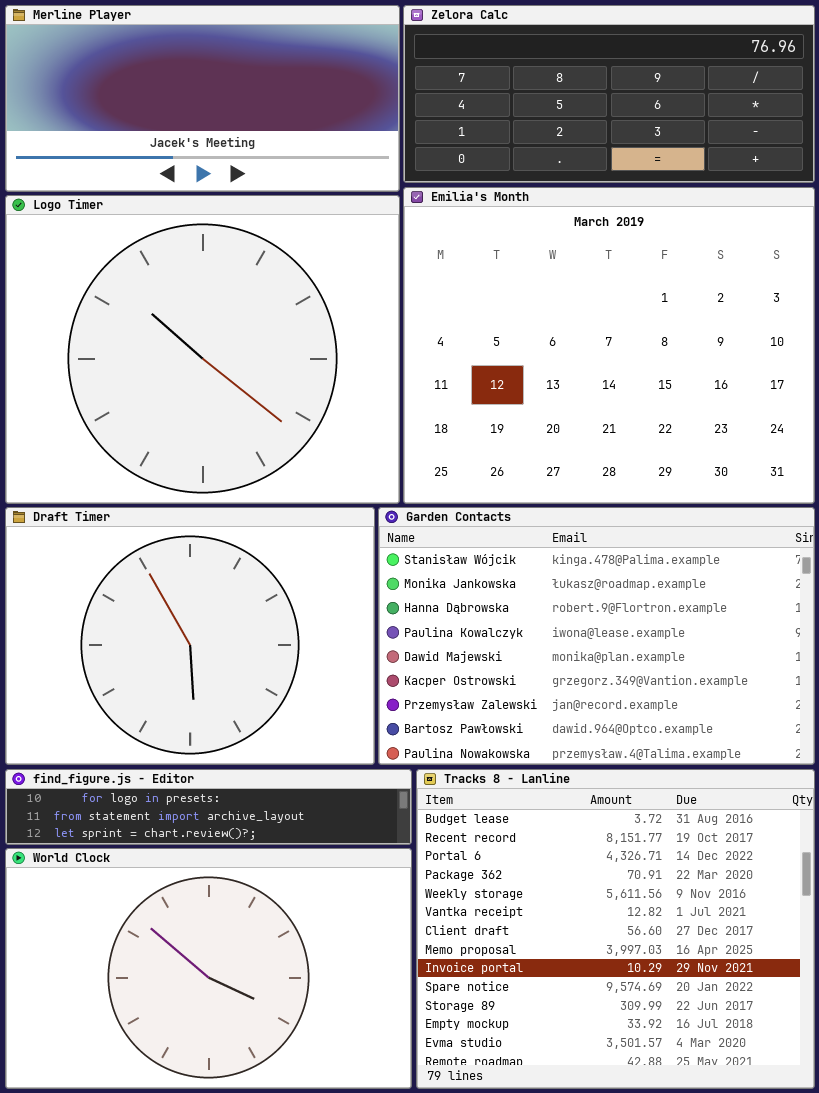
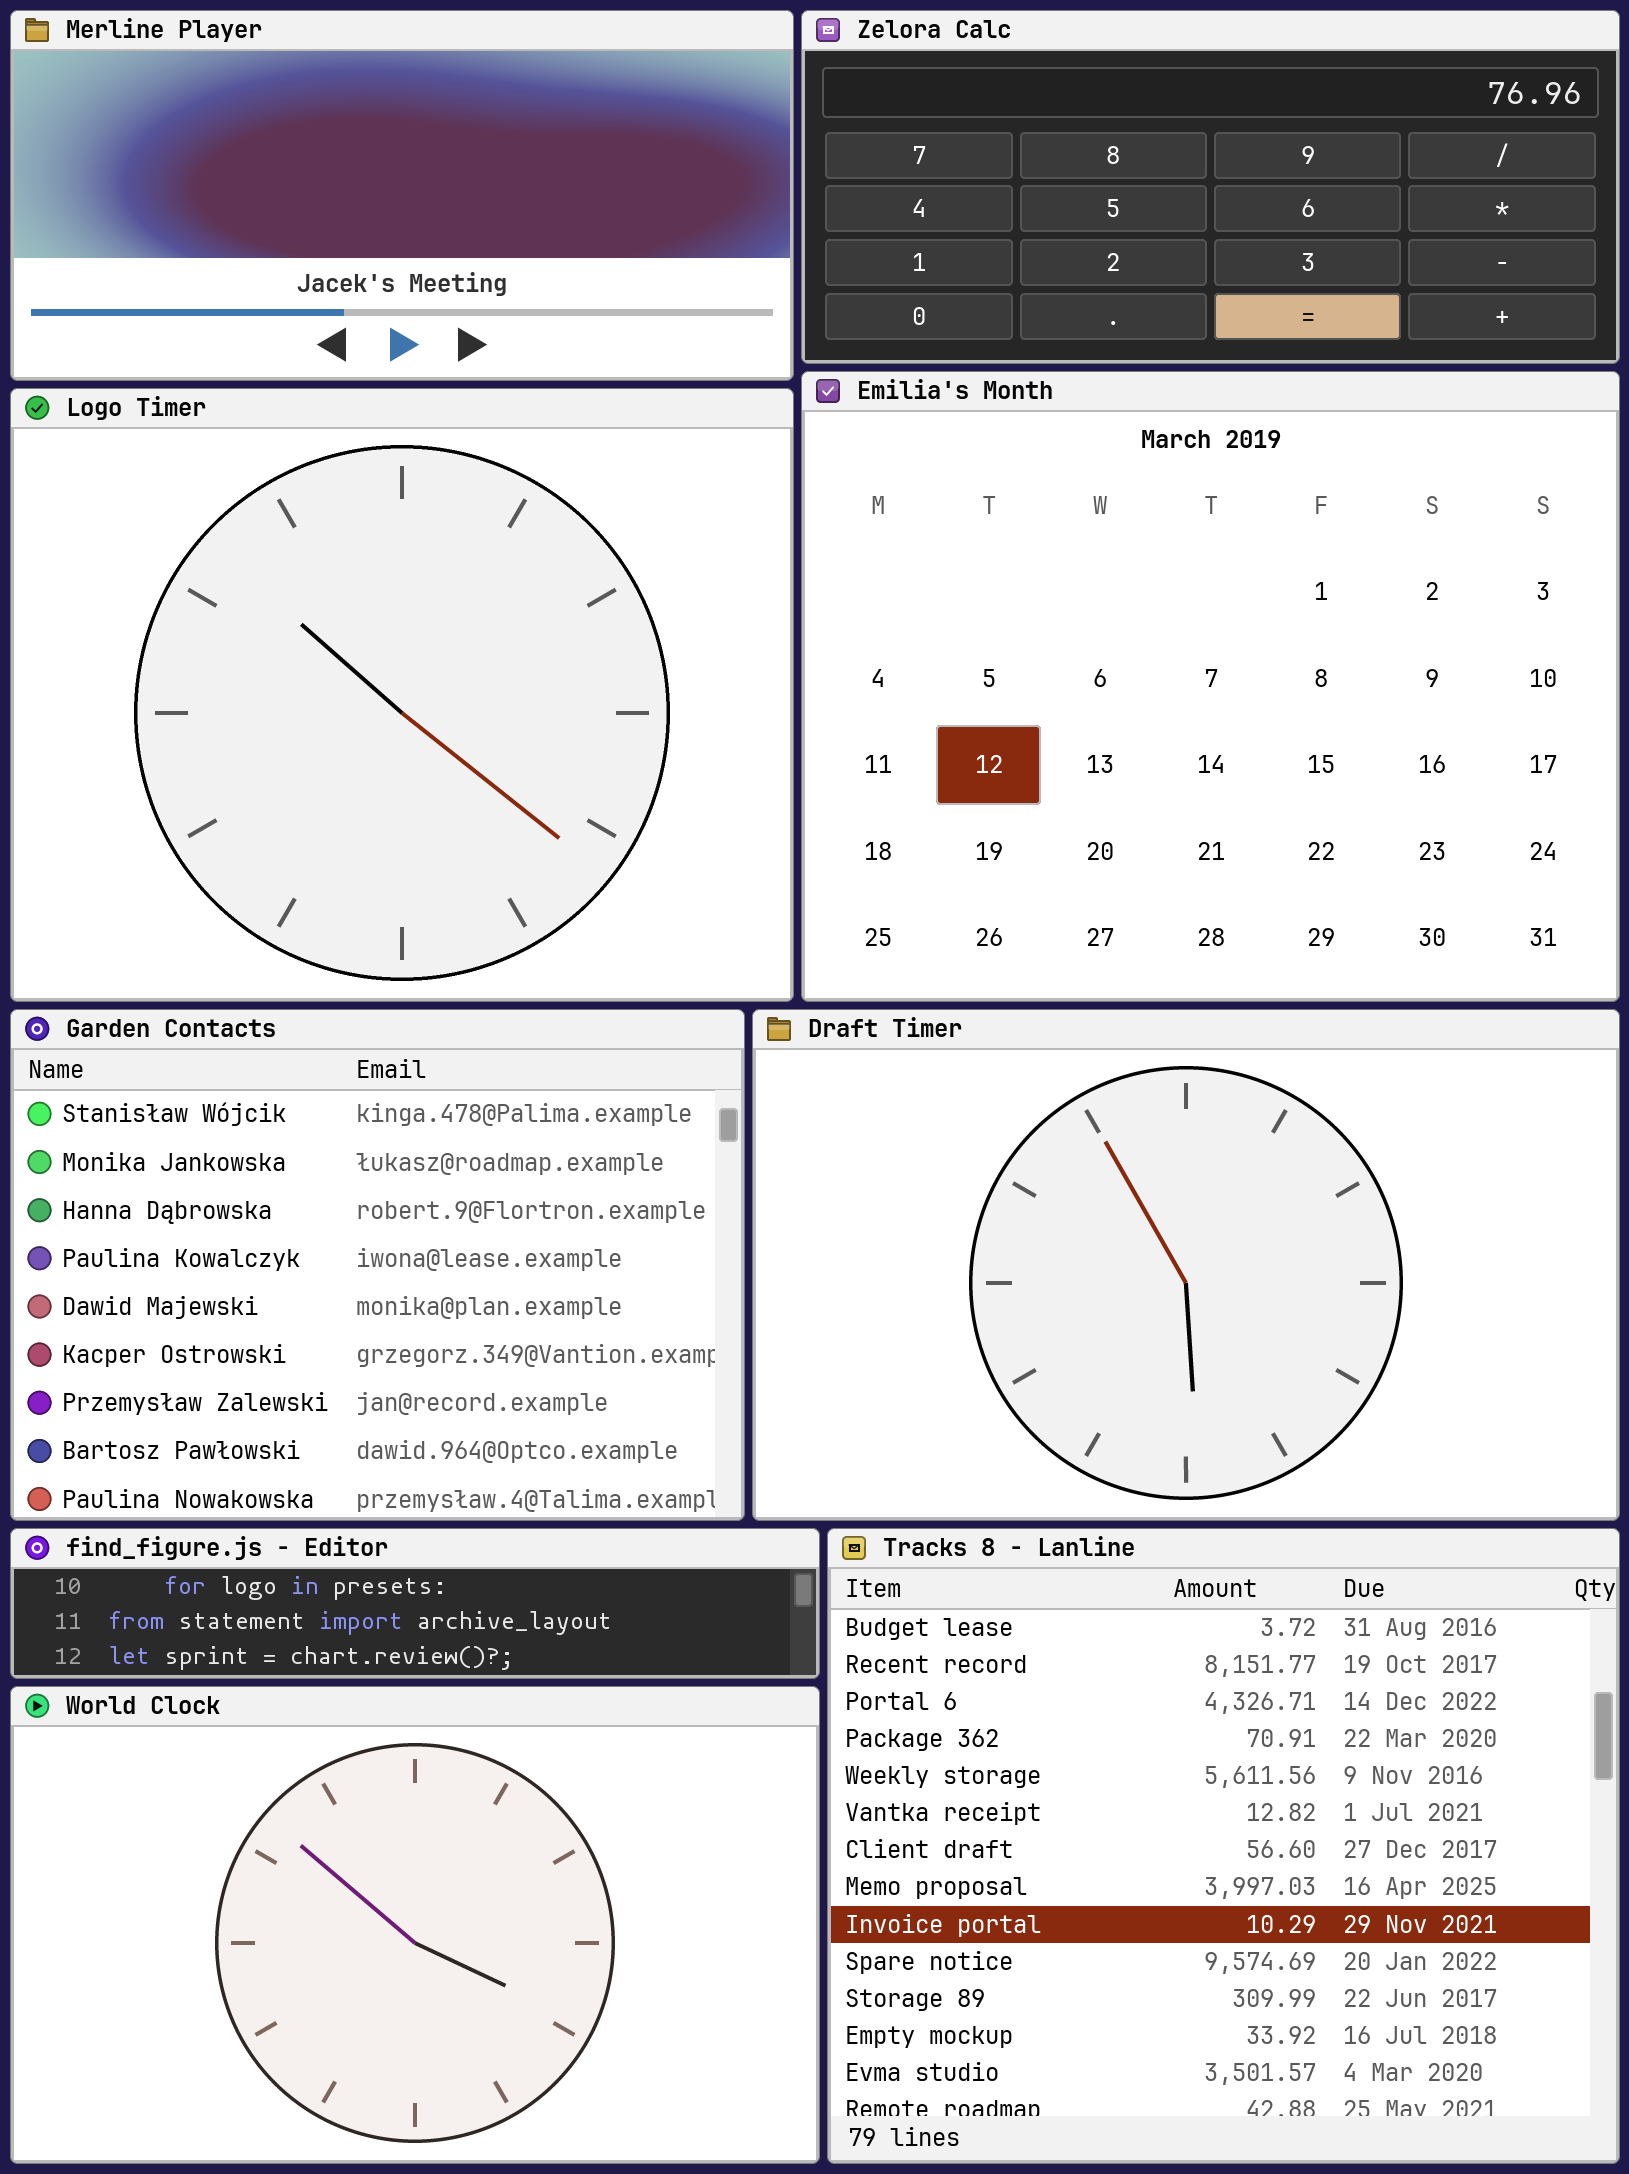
Draft Timer: [5,507,375,765] -> [752,1009,1620,1521], moved, resized
Garden Contacts: [378,507,815,765] -> [10,1009,745,1521], moved, resized

